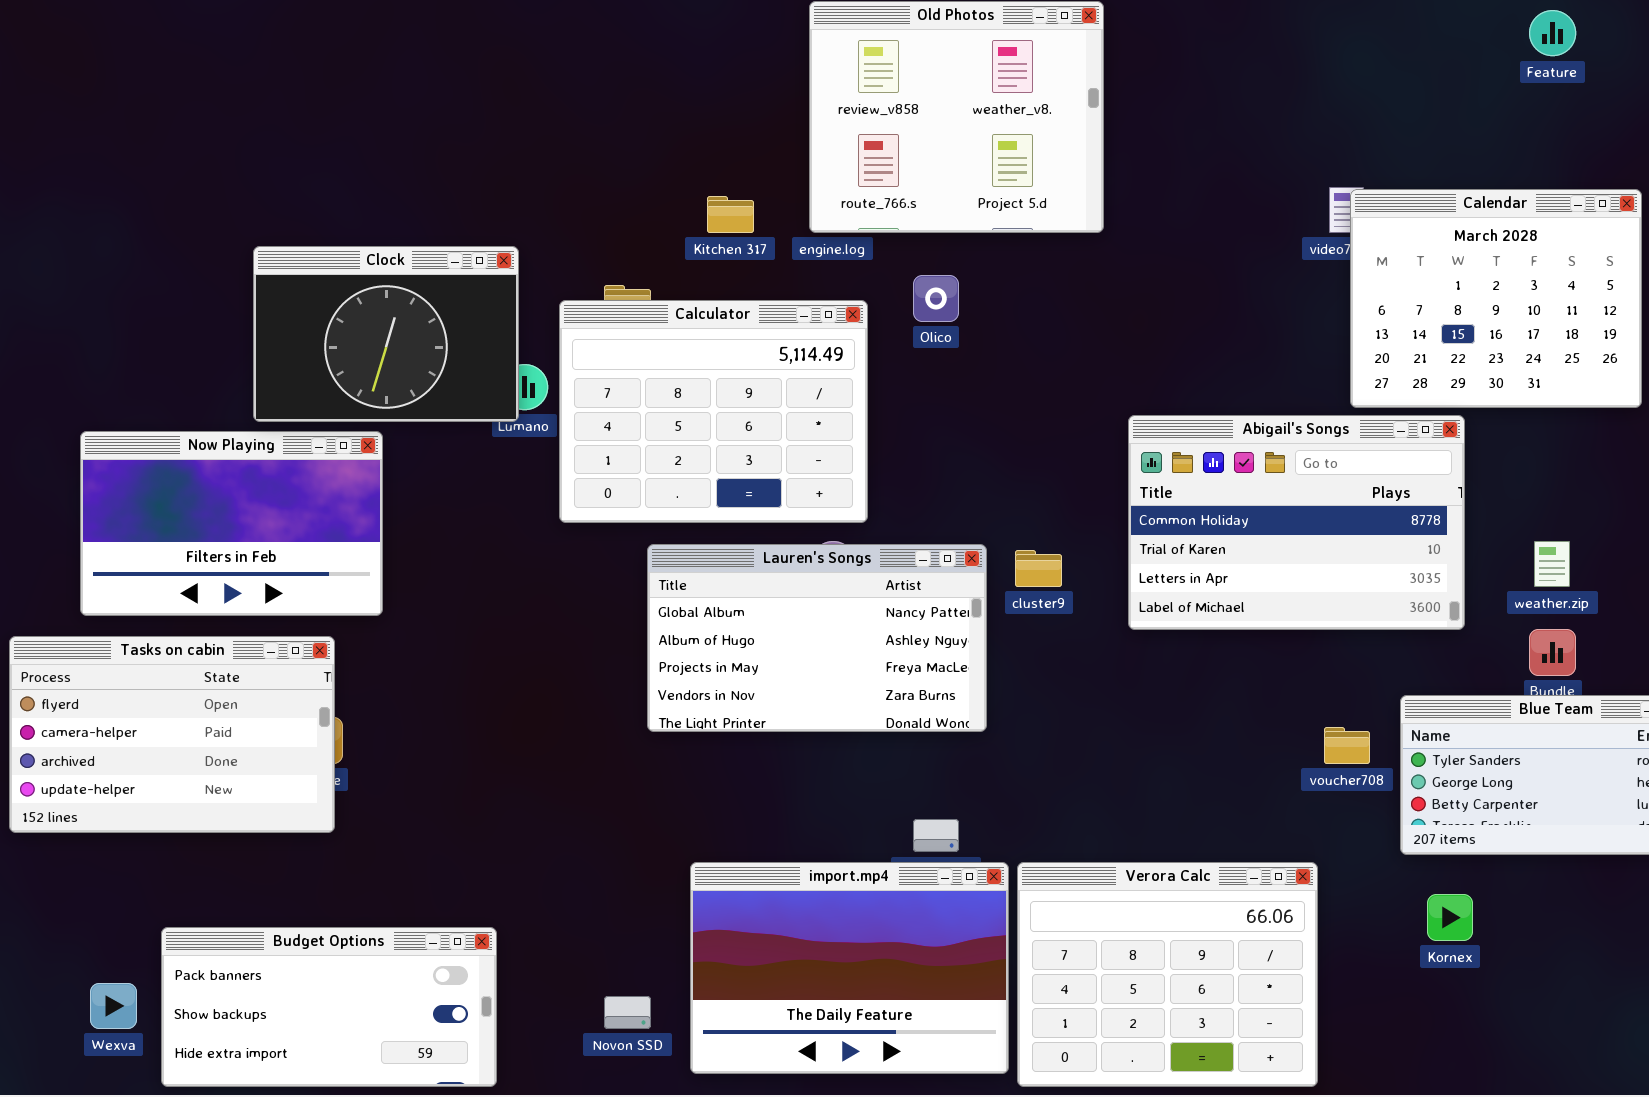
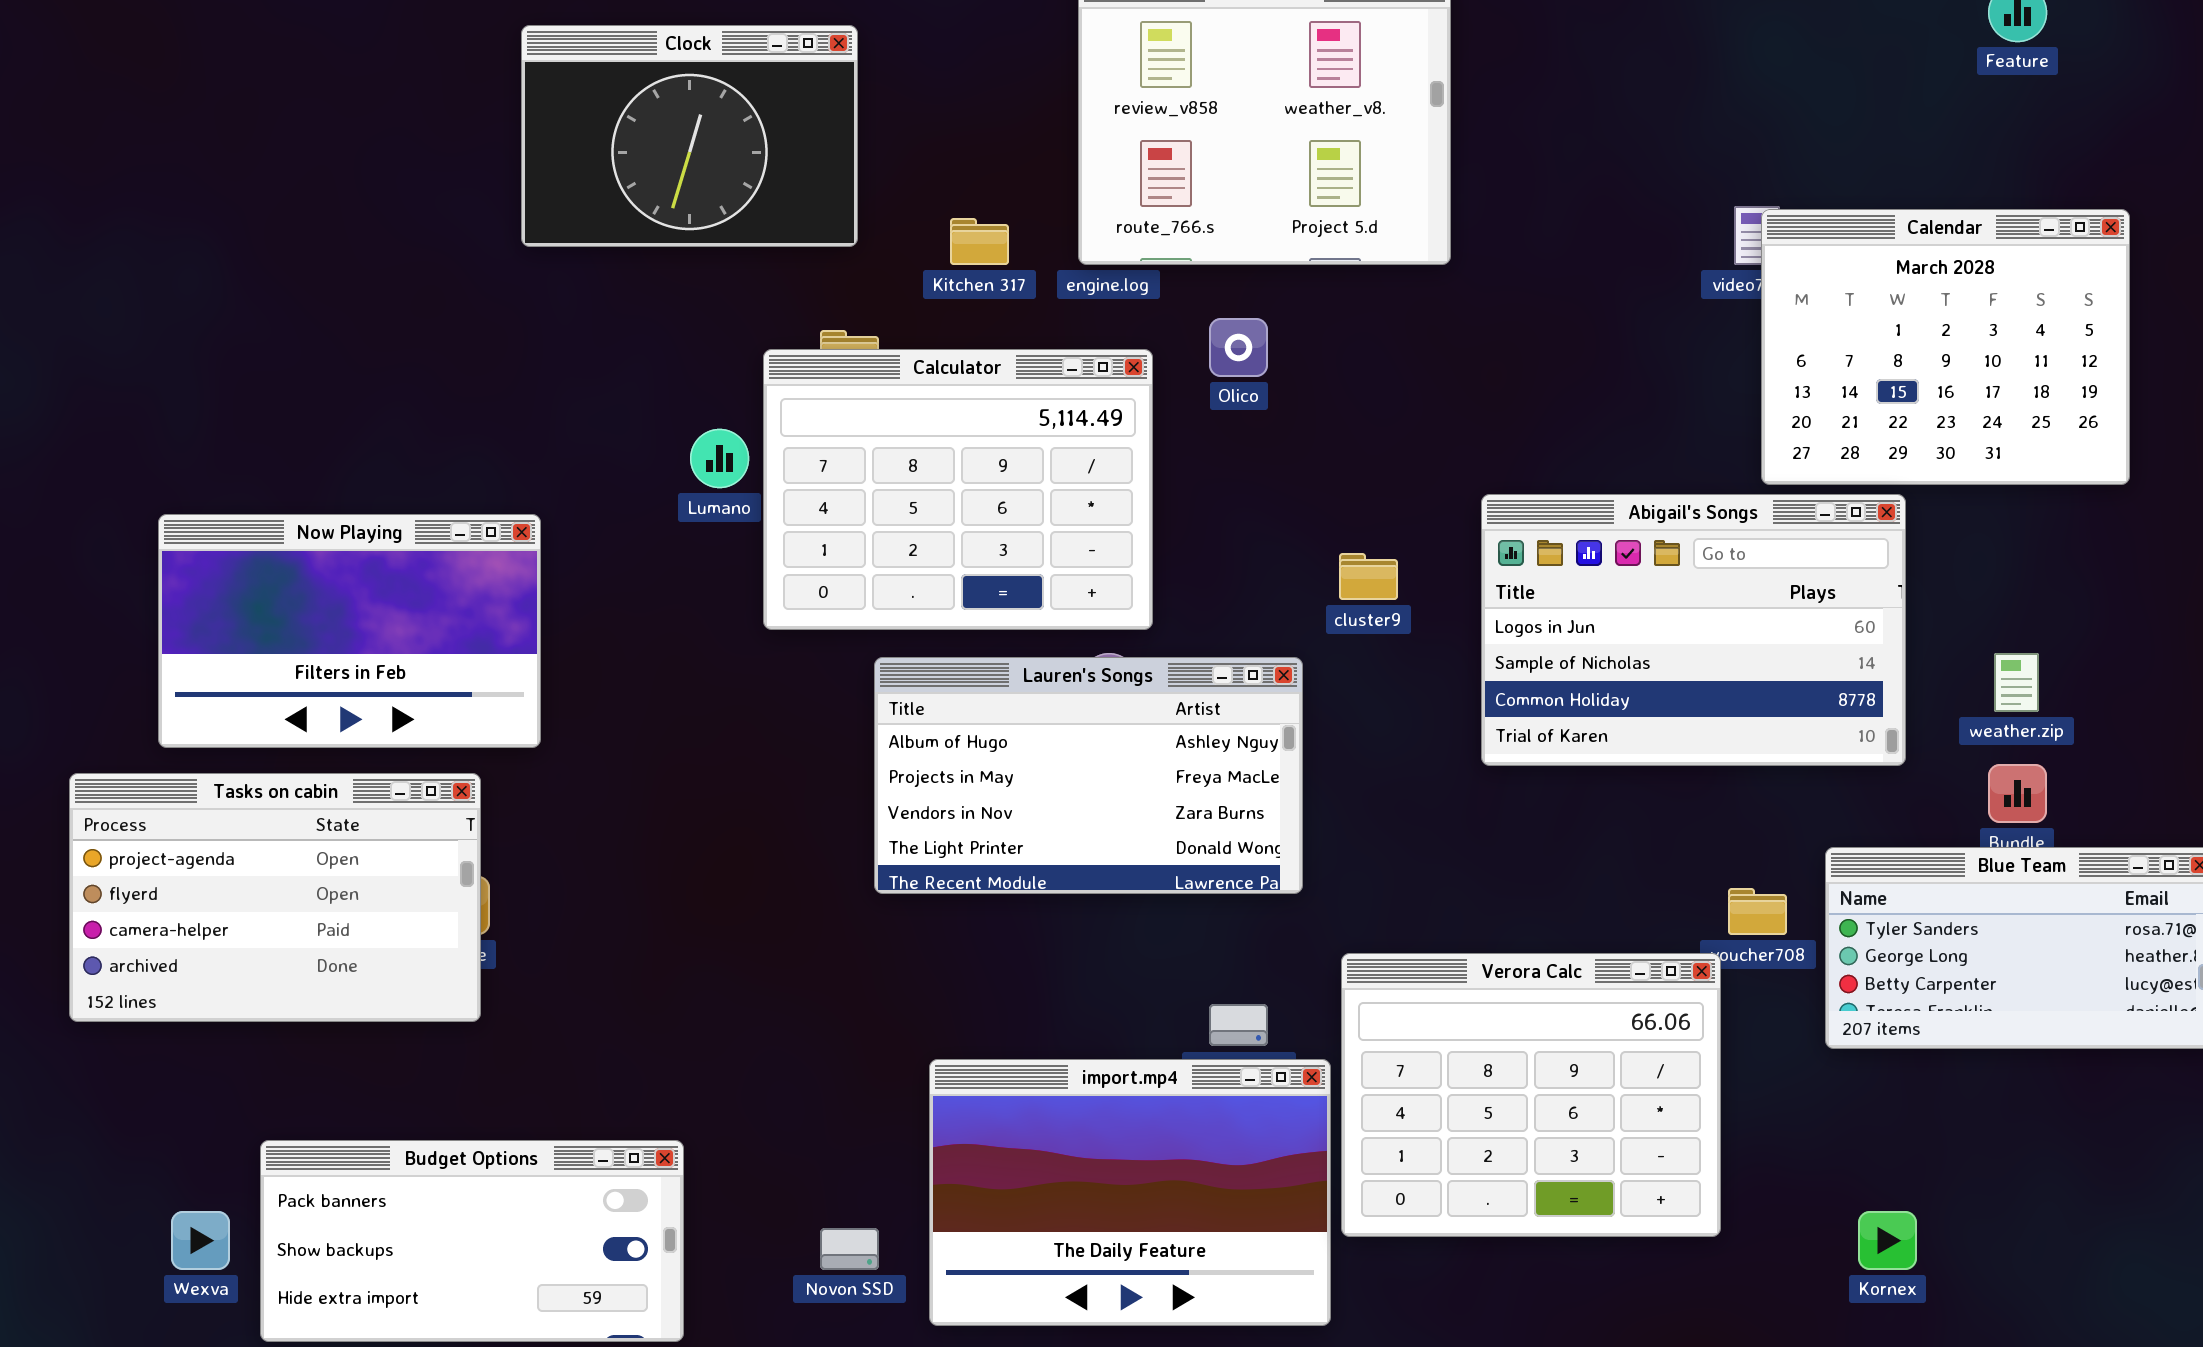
Clock: [253,246,519,422] -> [521,25,858,247], moved
Abigail's Songs: [1128,415,1465,630] -> [1481,494,1906,766], scrolled up 2 rows
Lauren's Songs: [647,544,987,732] -> [874,657,1303,894], scrolled down 1 row
cluster9: [1015,550,1062,587] -> [1339,553,1398,600], moved
Tasks on cabin: [9,636,335,833] -> [69,773,481,1022], scrolled up 1 row
Verora Calc: [1017,862,1318,1087] -> [1341,953,1721,1237], moved
Kornex: [1427,894,1473,941] -> [1858,1211,1917,1270], moved

